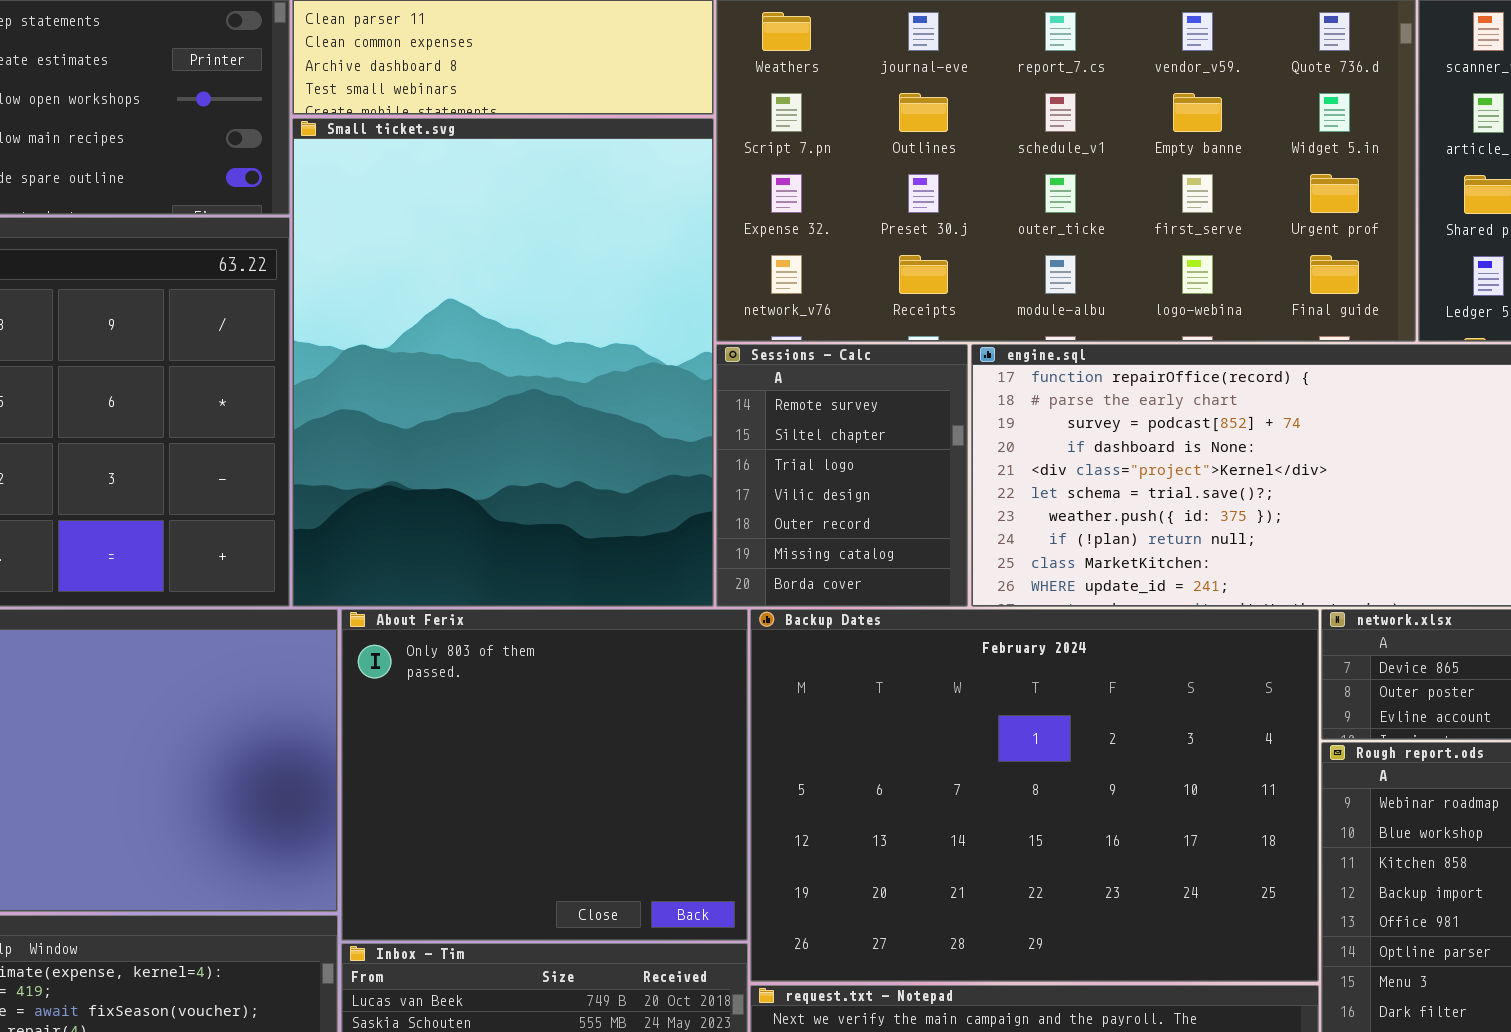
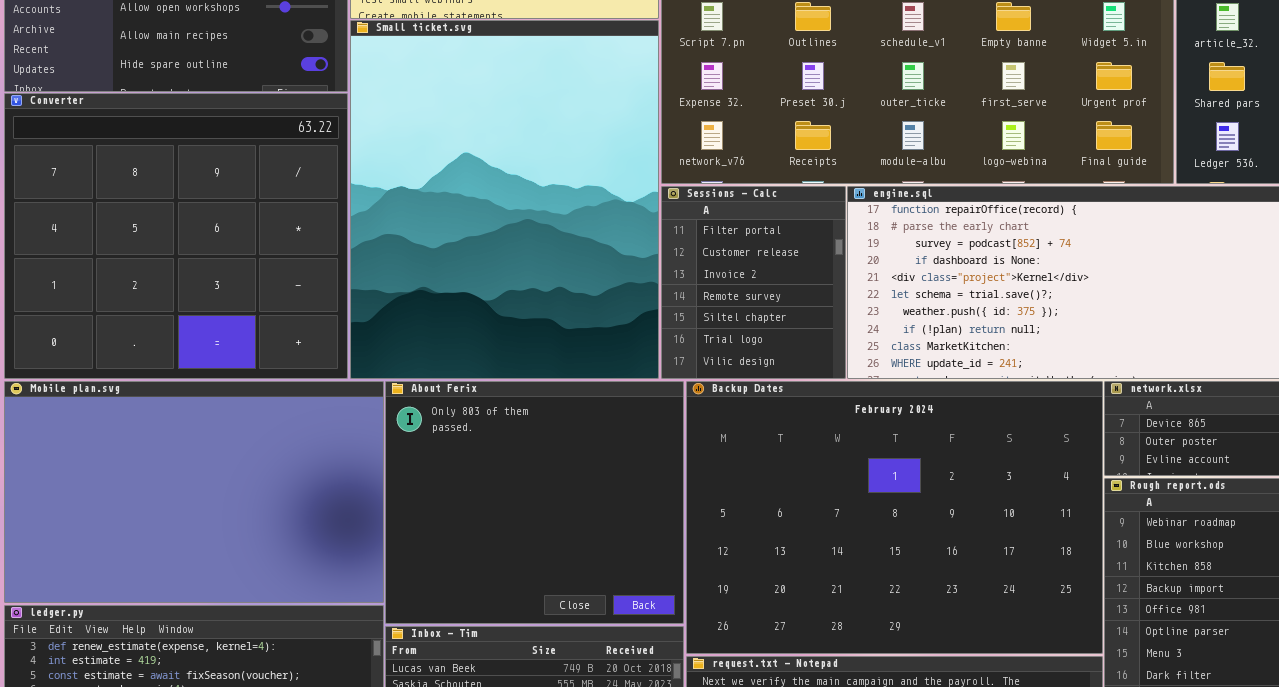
Sessions - Calc: [716,344,968,607] -> [661,186,846,379], scrolled up 3 rows

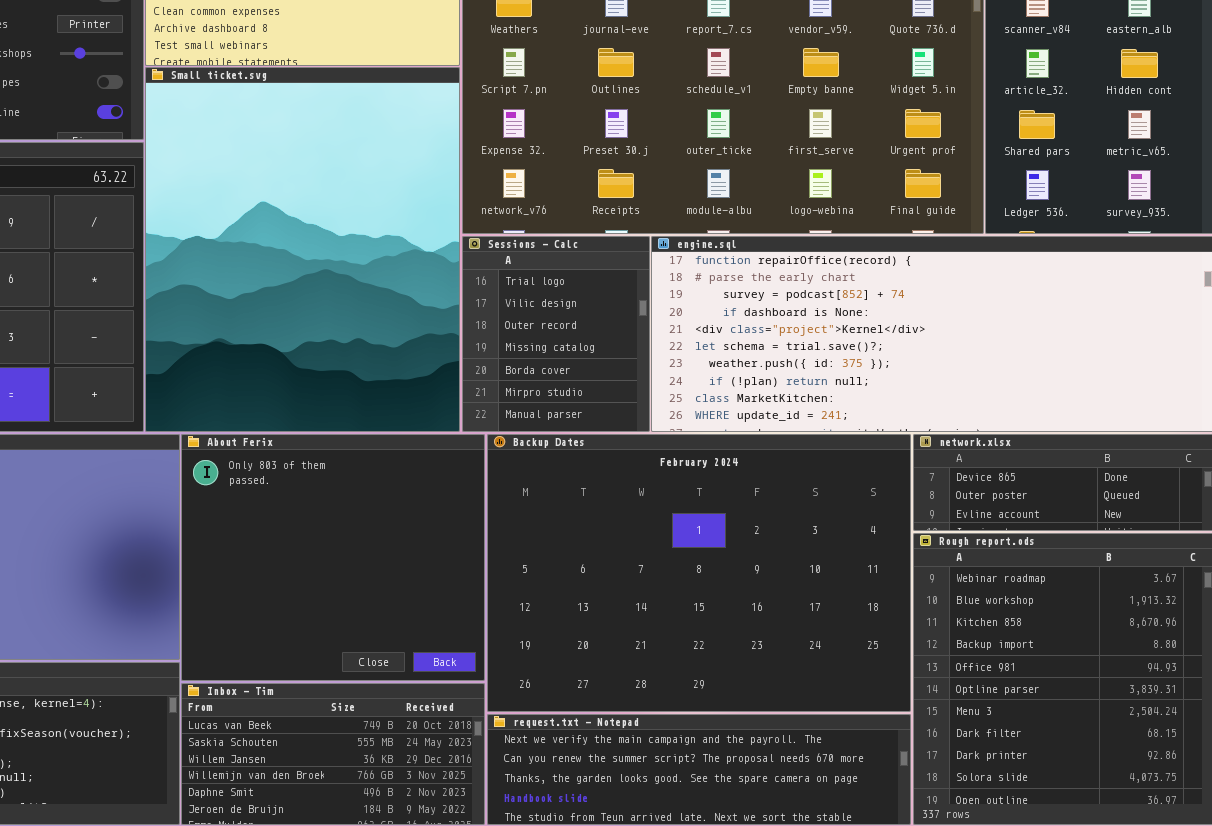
Sessions - Calc: [661,186,846,379] -> [462,236,650,432], scrolled down 5 rows

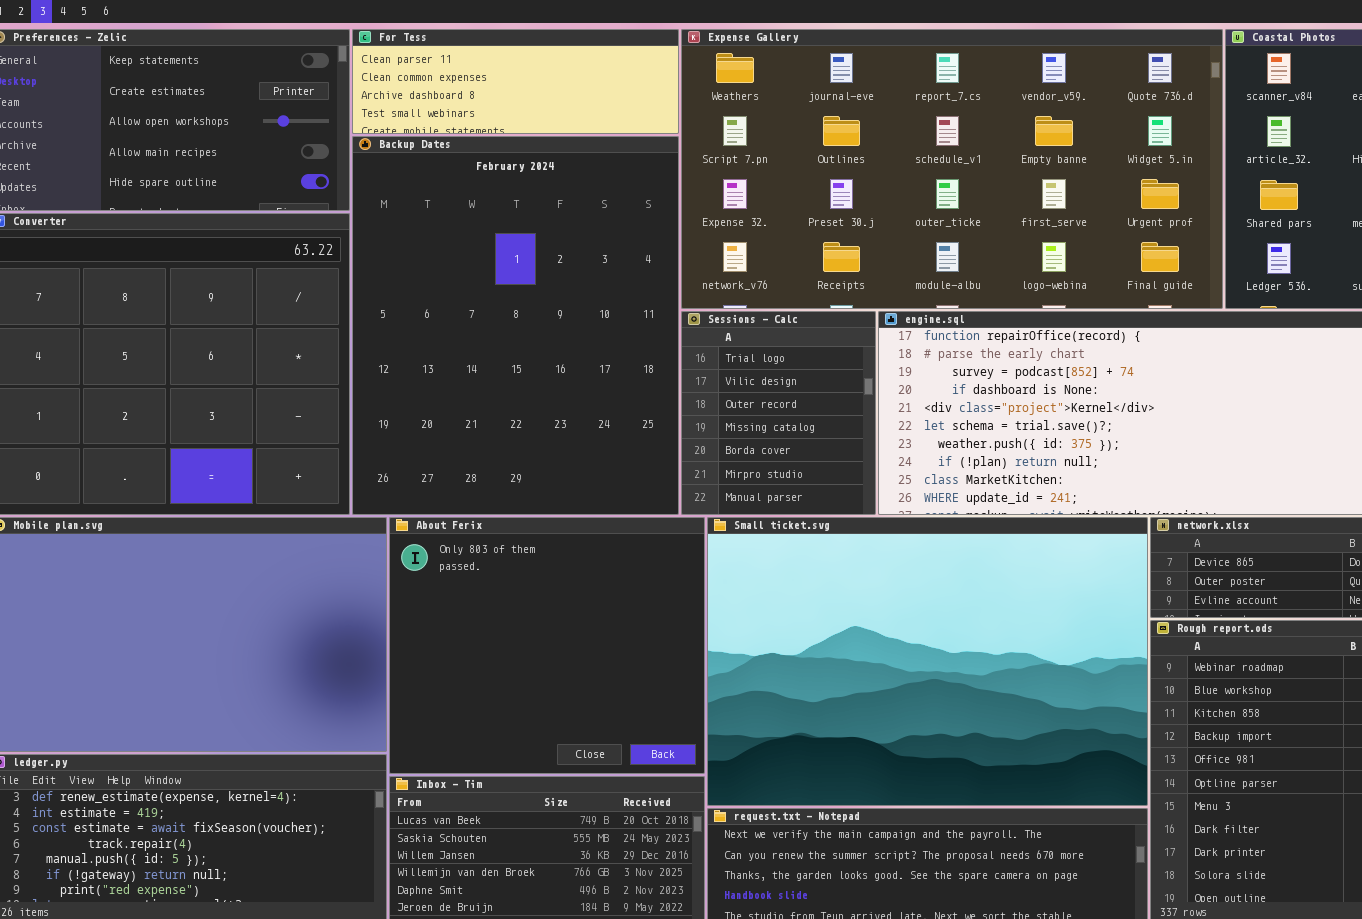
Small ticket.svg: [145,67,460,432] -> [707,517,1148,806], moved, resized
Backup Dates: [487,434,911,712] -> [352,136,679,515], moved, resized

